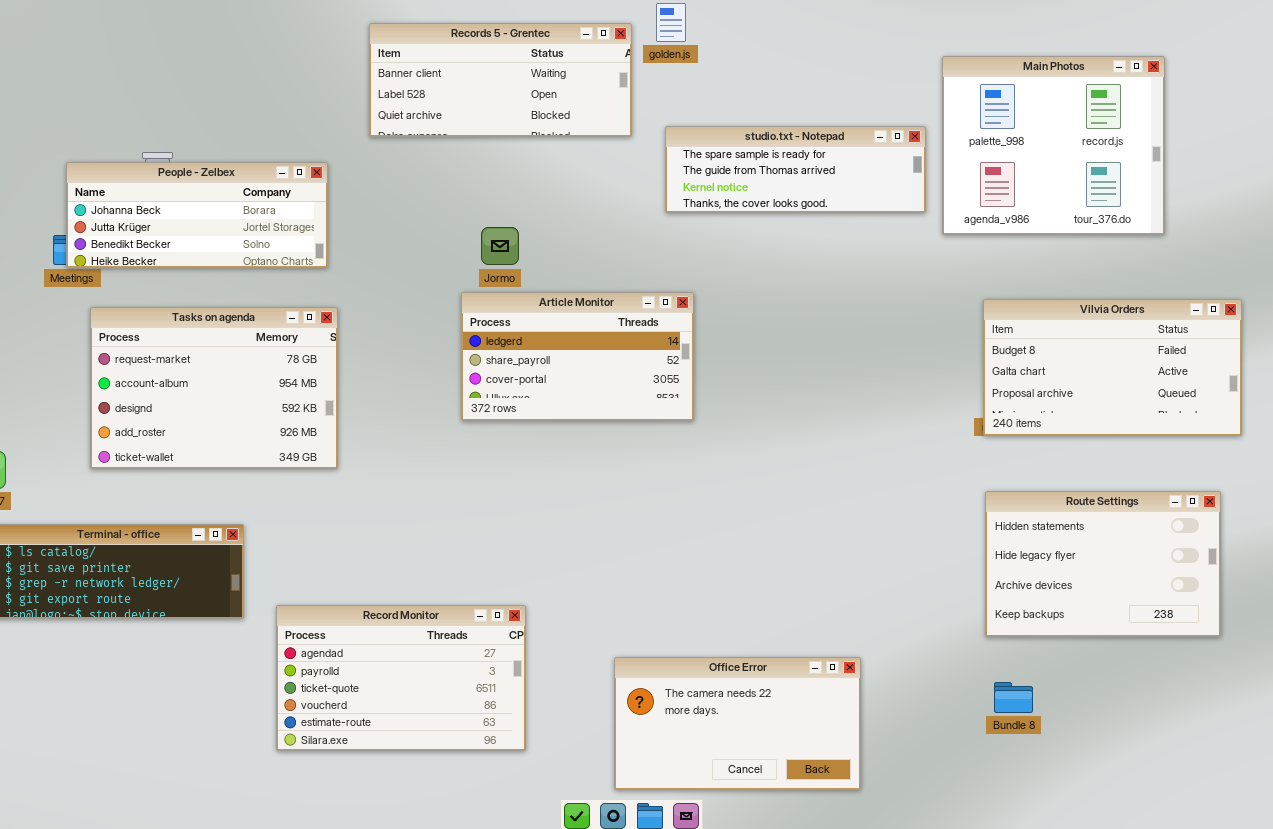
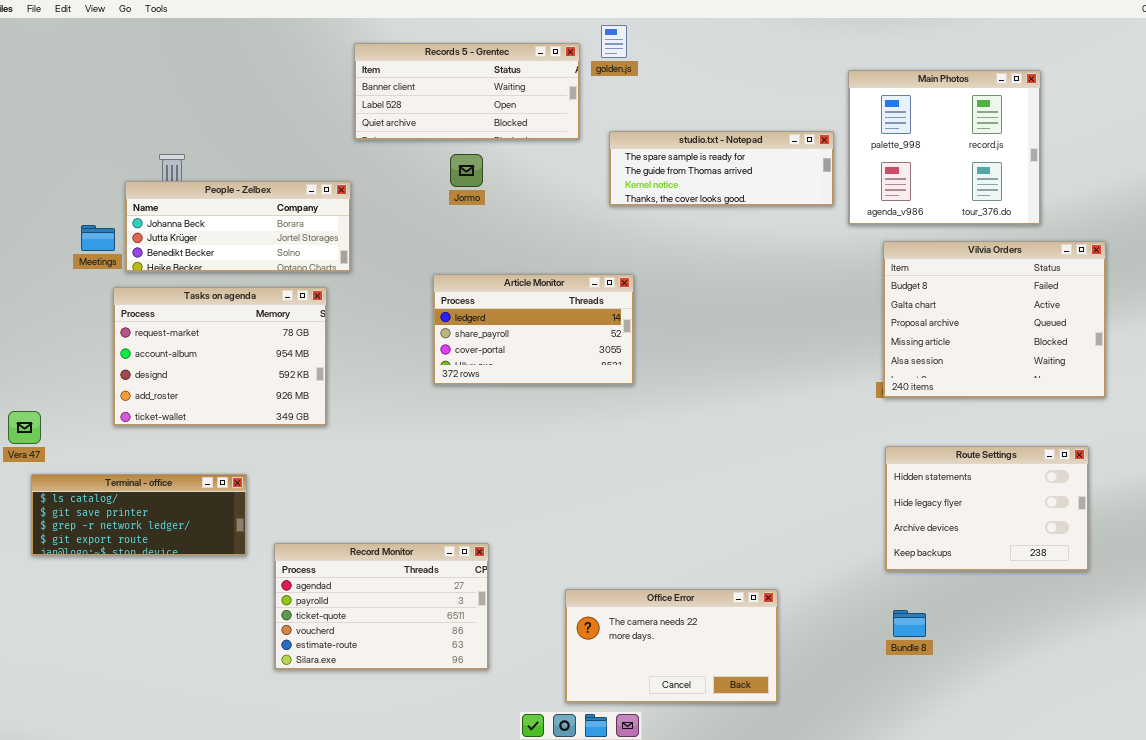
People - Zelbex: [66,162,328,268] -> [125,181,351,272], moved
Jormo: [481,227,519,265] -> [450,154,483,187], moved
Vilvia Orders: [983,299,1242,436] -> [883,241,1106,398], resized

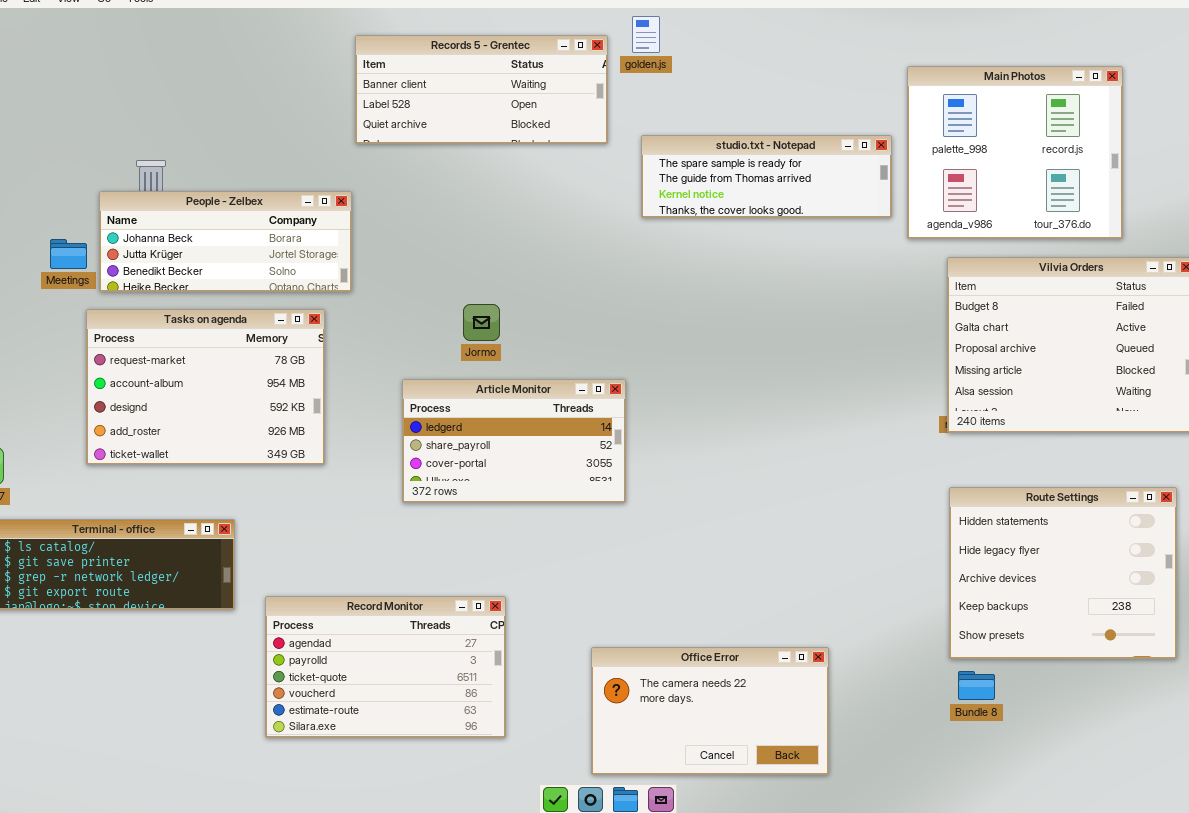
Jormo: [450,154,483,187] -> [463,304,500,341], moved
Article Monitor: [433,274,634,385] -> [402,379,626,503], moved
Route Settings: [885,446,1089,571] -> [949,487,1177,659], resized

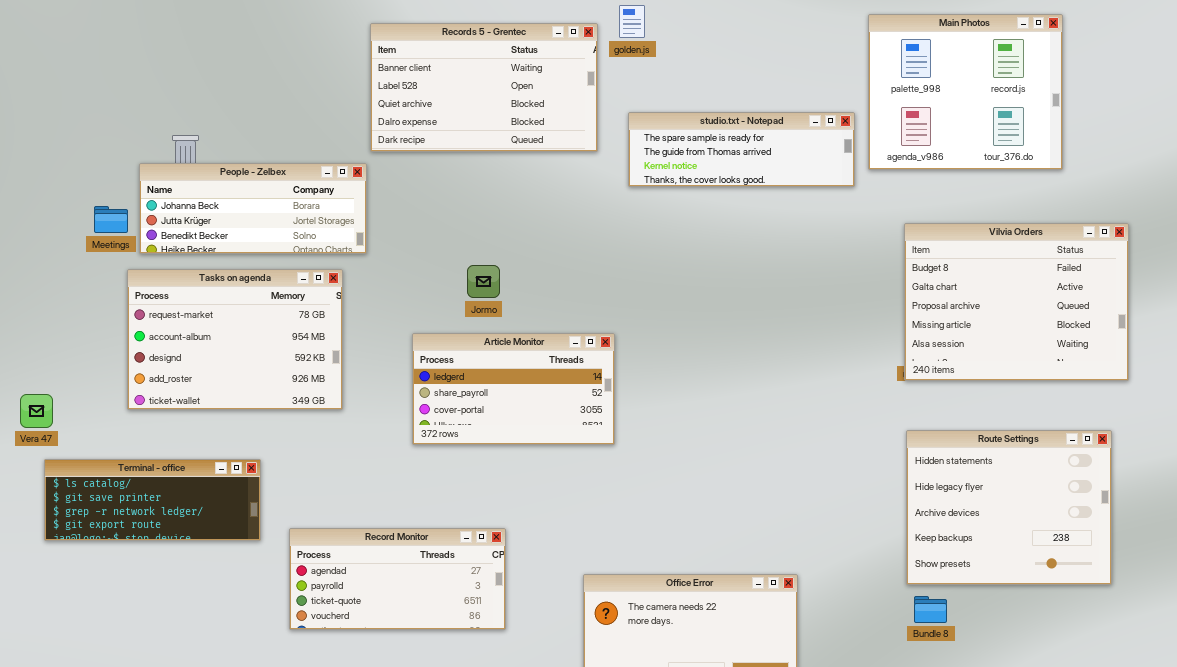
Records 5 - Grentec: [355,35,608,144] -> [370,23,598,152], resized
Main Photos: [907,66,1123,239] -> [868,14,1063,170], moved
Record Monitor: [265,596,506,738] -> [289,528,506,630], resized

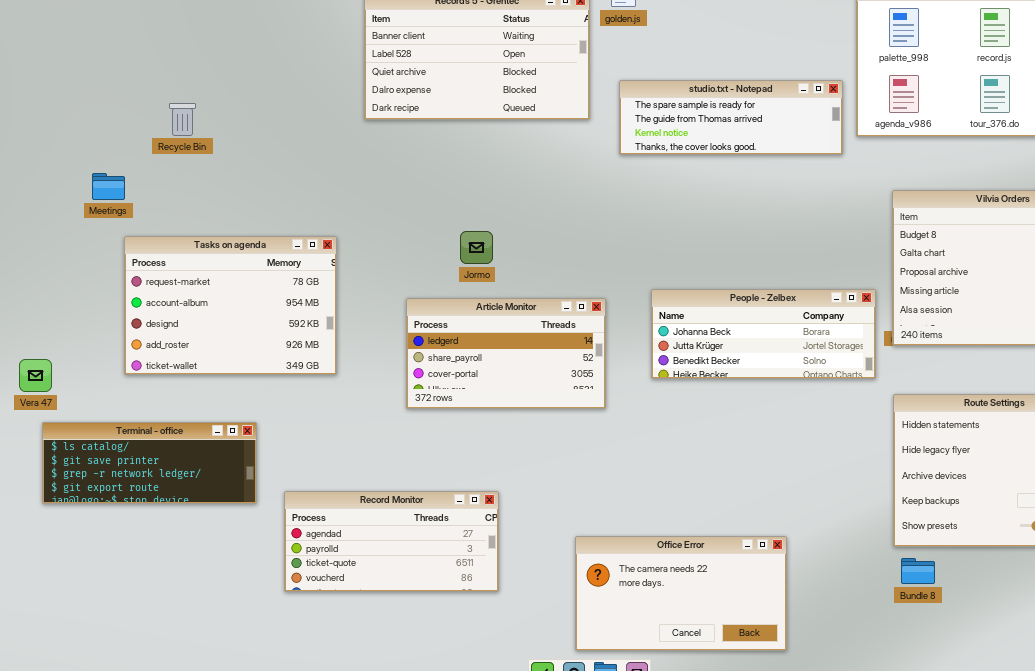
People - Zelbex: [139,163,367,254] -> [651,289,876,379], moved

